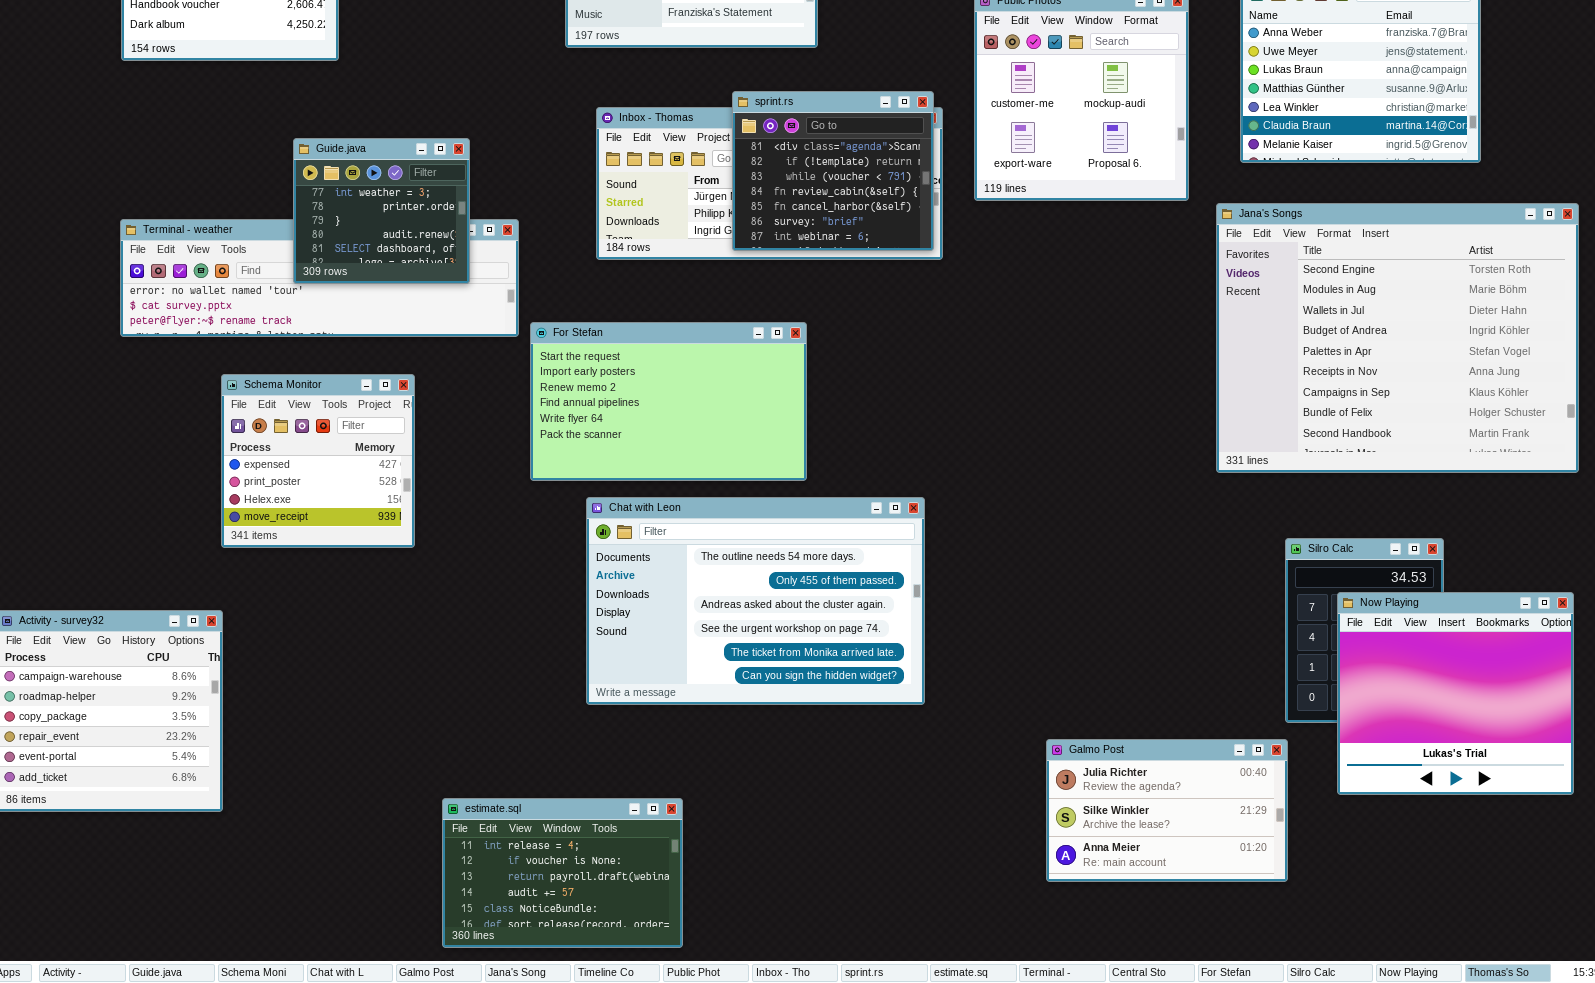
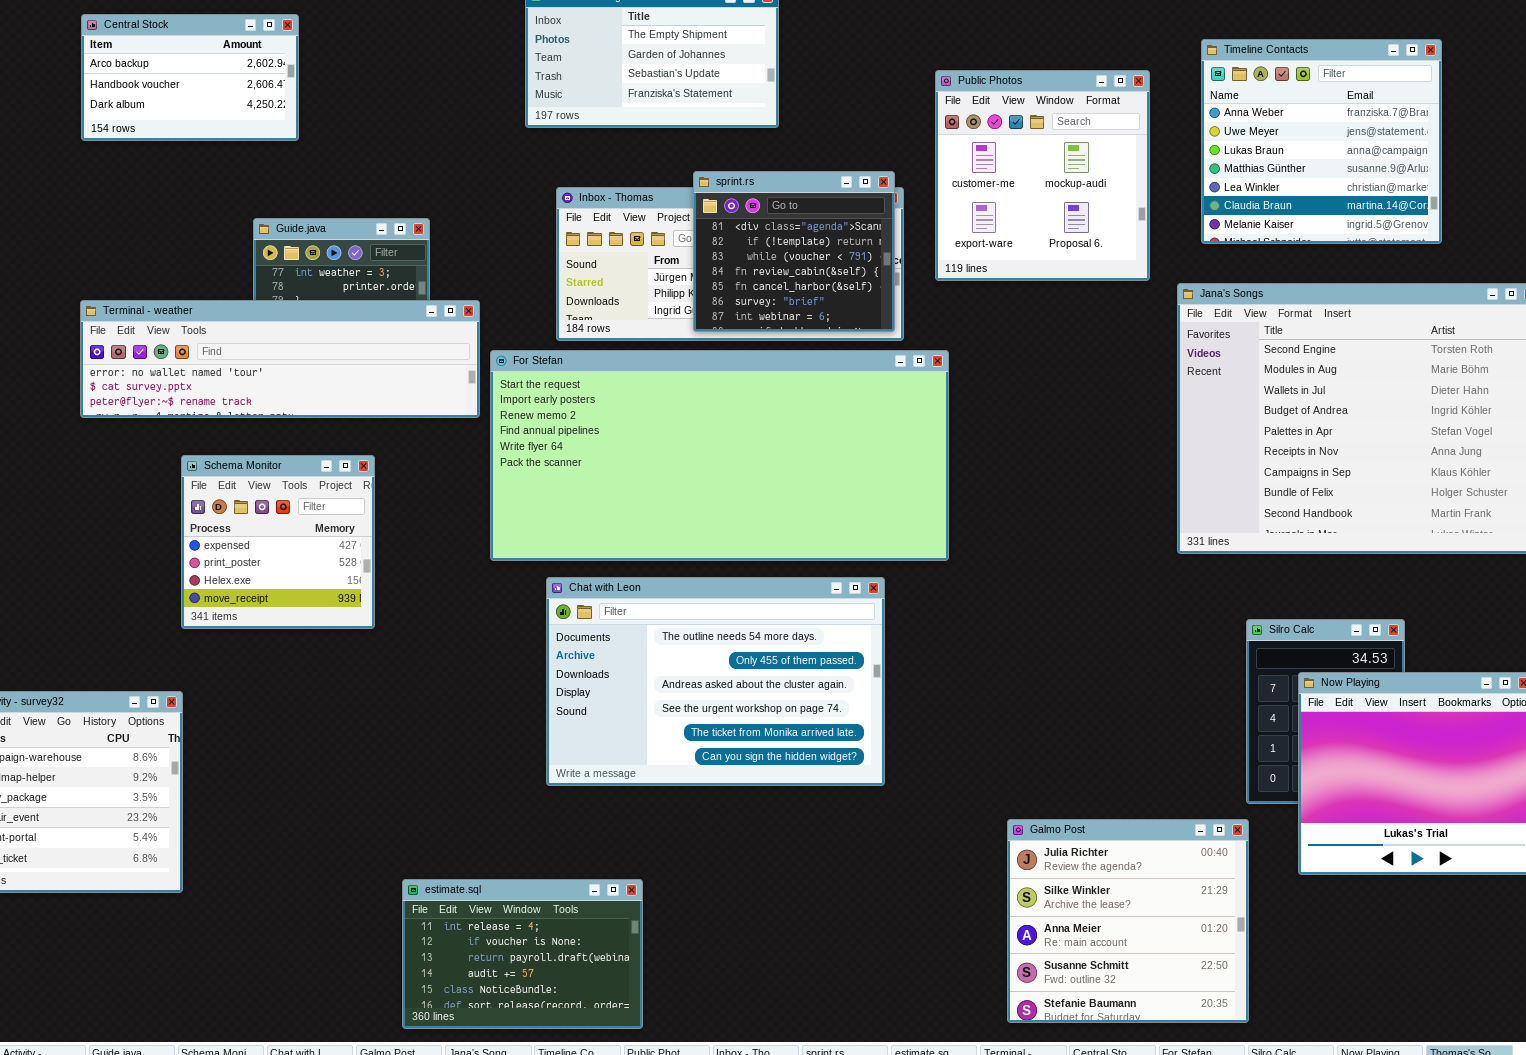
Terminal - weather: [120,219,519,337] -> [80,300,480,418], raised
For Stefan: [530,322,807,481] -> [490,350,949,561], resized
Galmo Post: [1046,739,1288,882] -> [1007,819,1249,1023], resized

